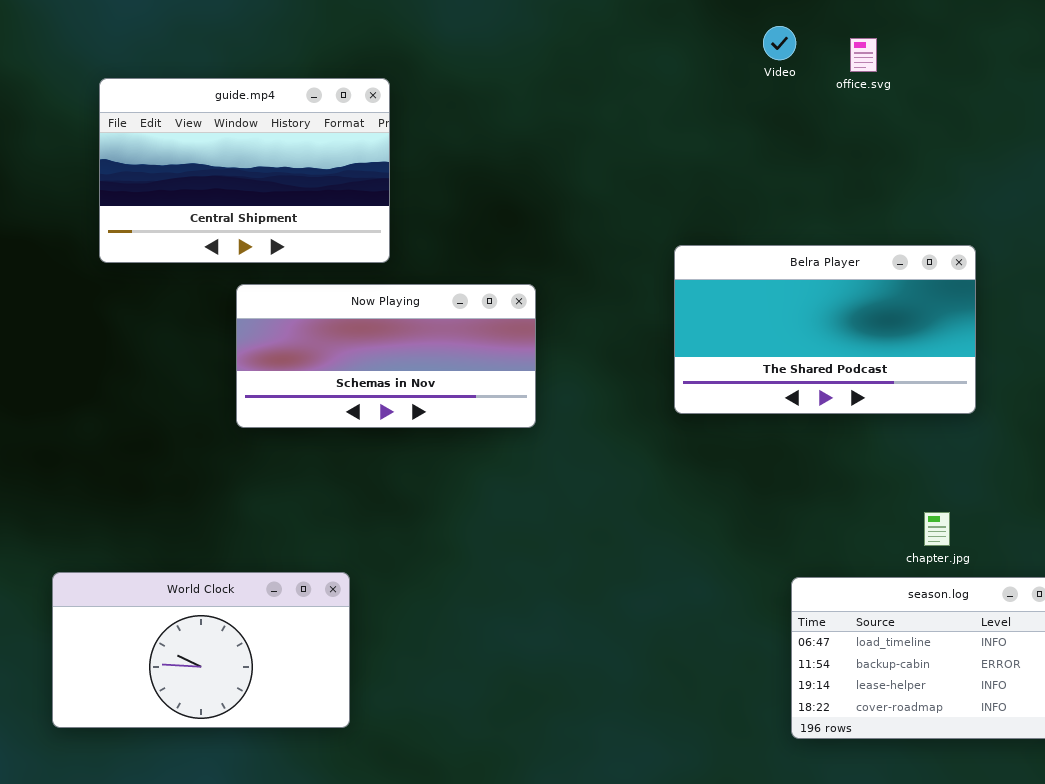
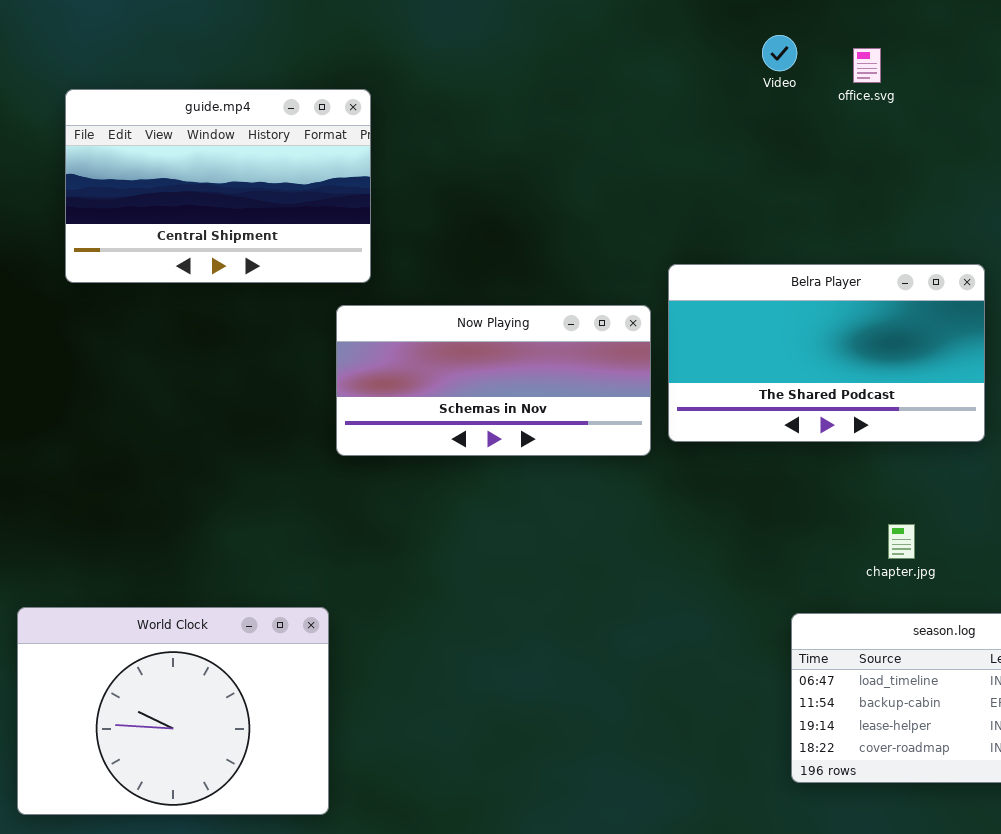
Now Playing: [236,284,536,428] -> [336,305,651,456], moved
chapter.jpg: [924,512,950,546] -> [888,524,915,559], moved
World Clock: [52,572,350,728] -> [17,607,329,815], resized

